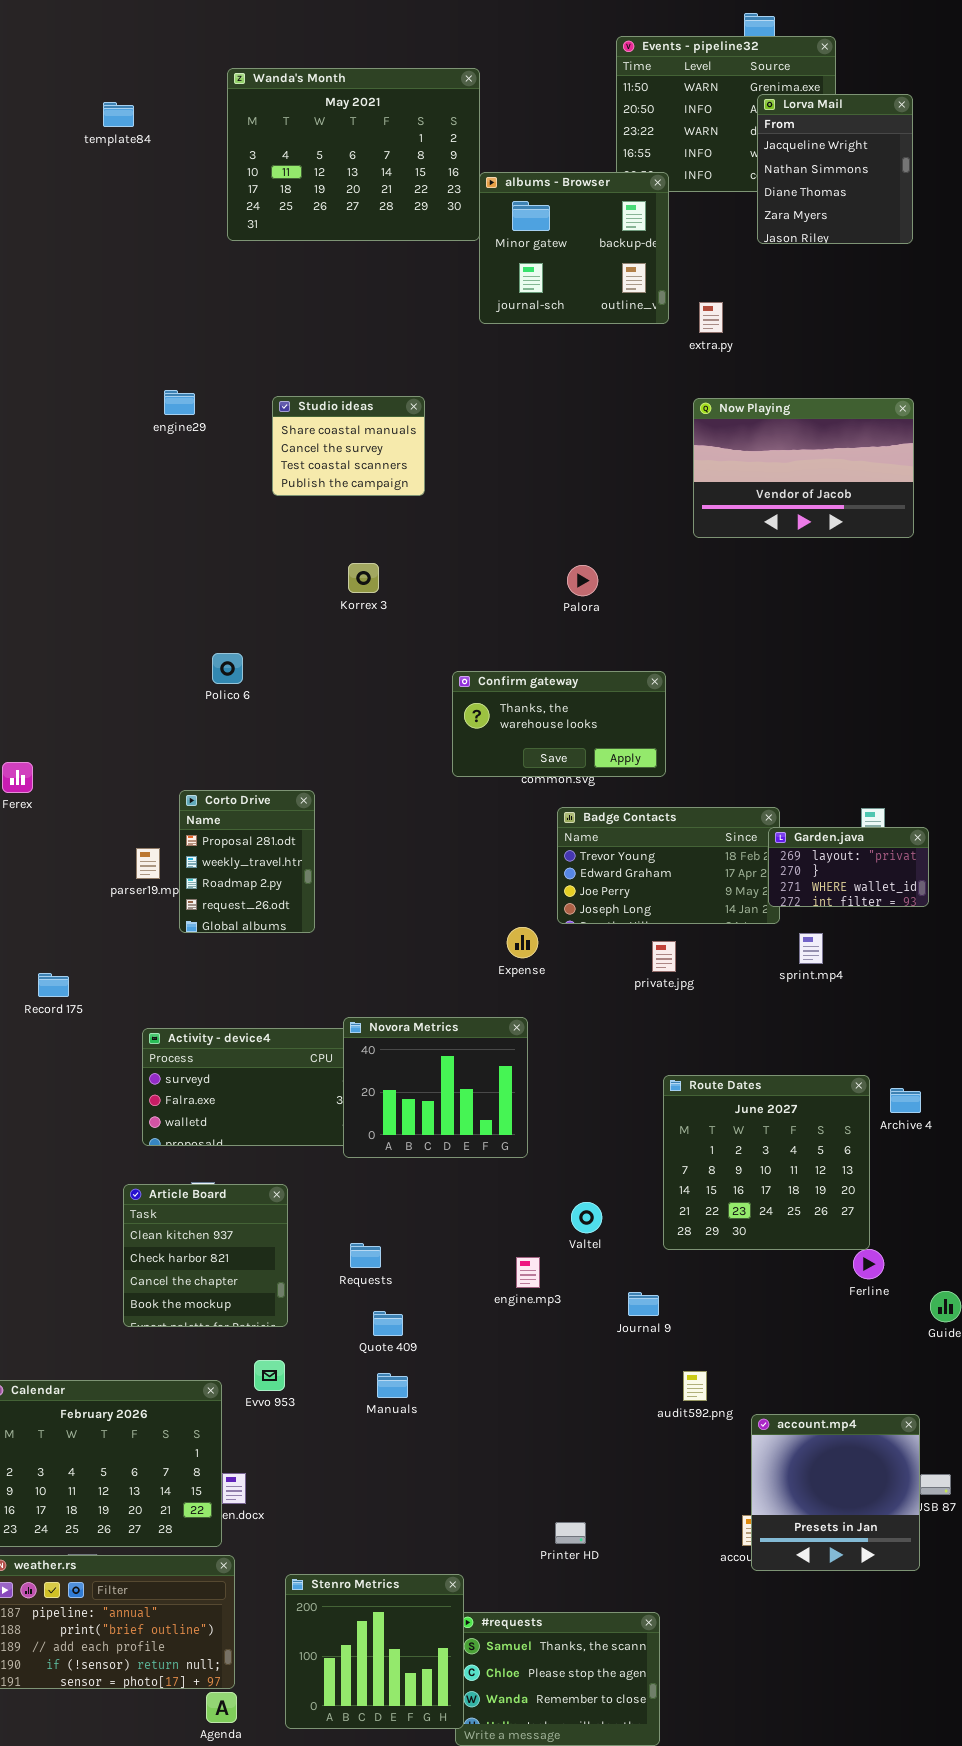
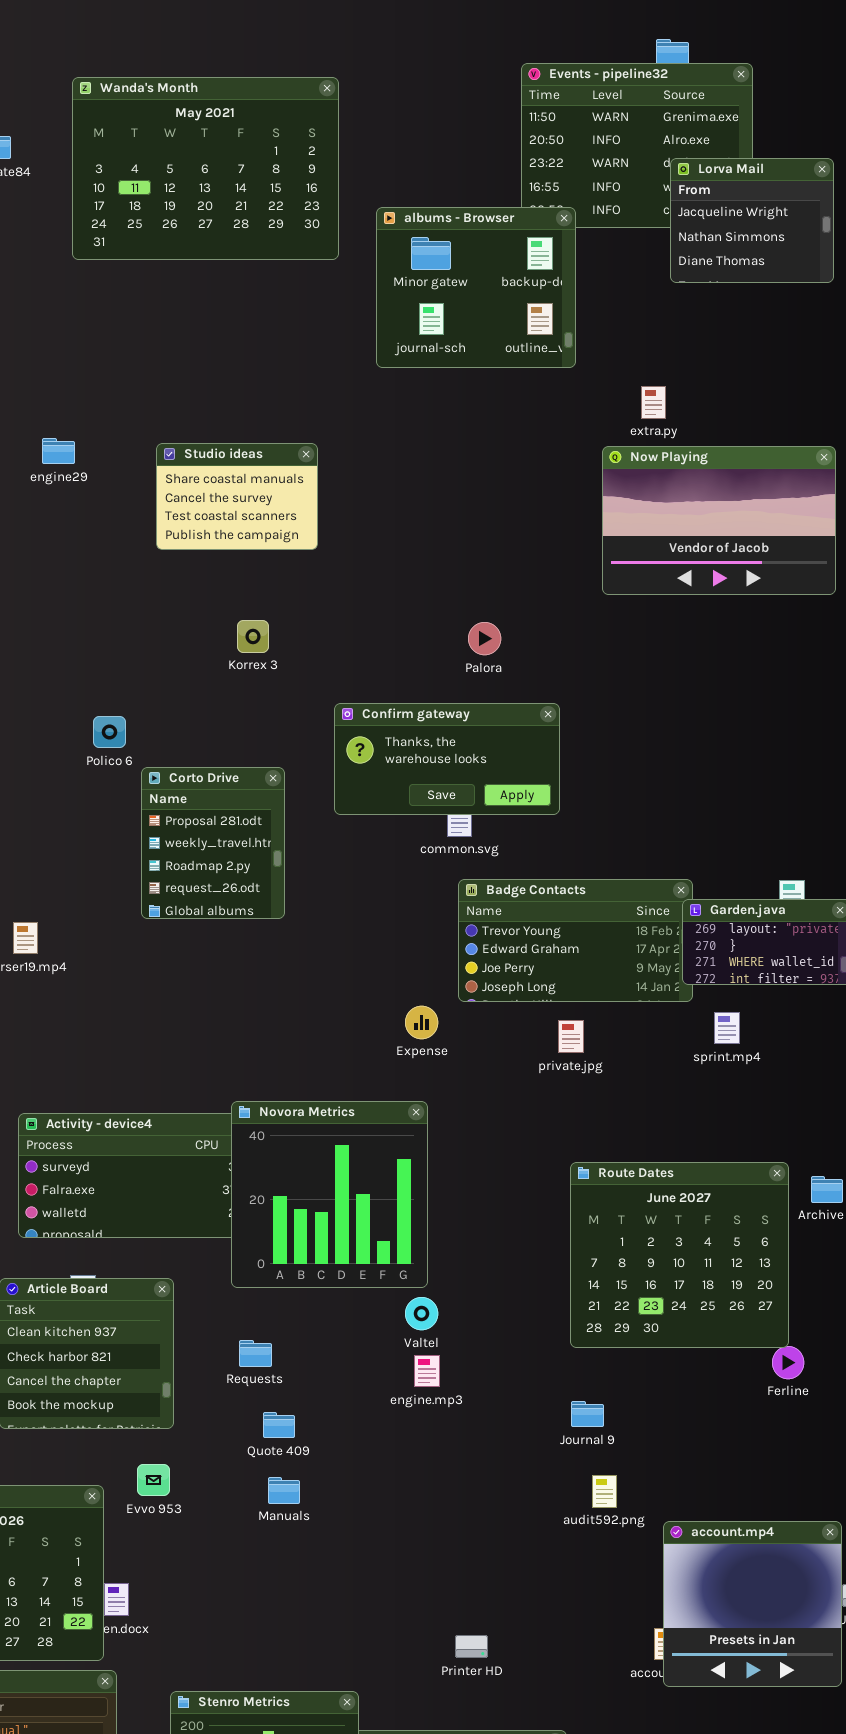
Wanda's Month: [227,68,480,241] -> [72,77,339,260], moved
Lorva Mail: [757,94,913,244] -> [670,158,834,283], resized
extra.py: [699,302,723,333] -> [641,386,666,419], moved
Confirm gateway: [452,671,666,777] -> [334,703,560,815], moved
Corto Drive: [179,790,315,933] -> [141,767,285,919], moved
Novora Metrics: [343,1017,528,1158] -> [231,1101,428,1288], resized
Valtel: [571,1202,602,1233] -> [405,1297,438,1330], moved
Journal 9: [628,1292,659,1316] -> [571,1401,604,1427], moved

